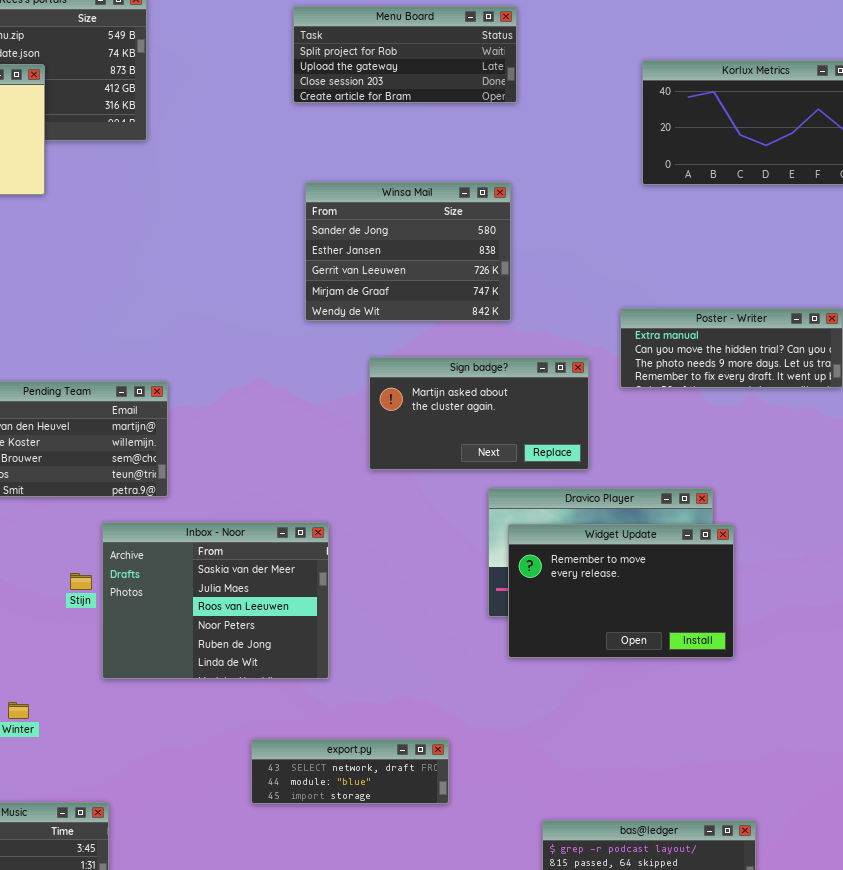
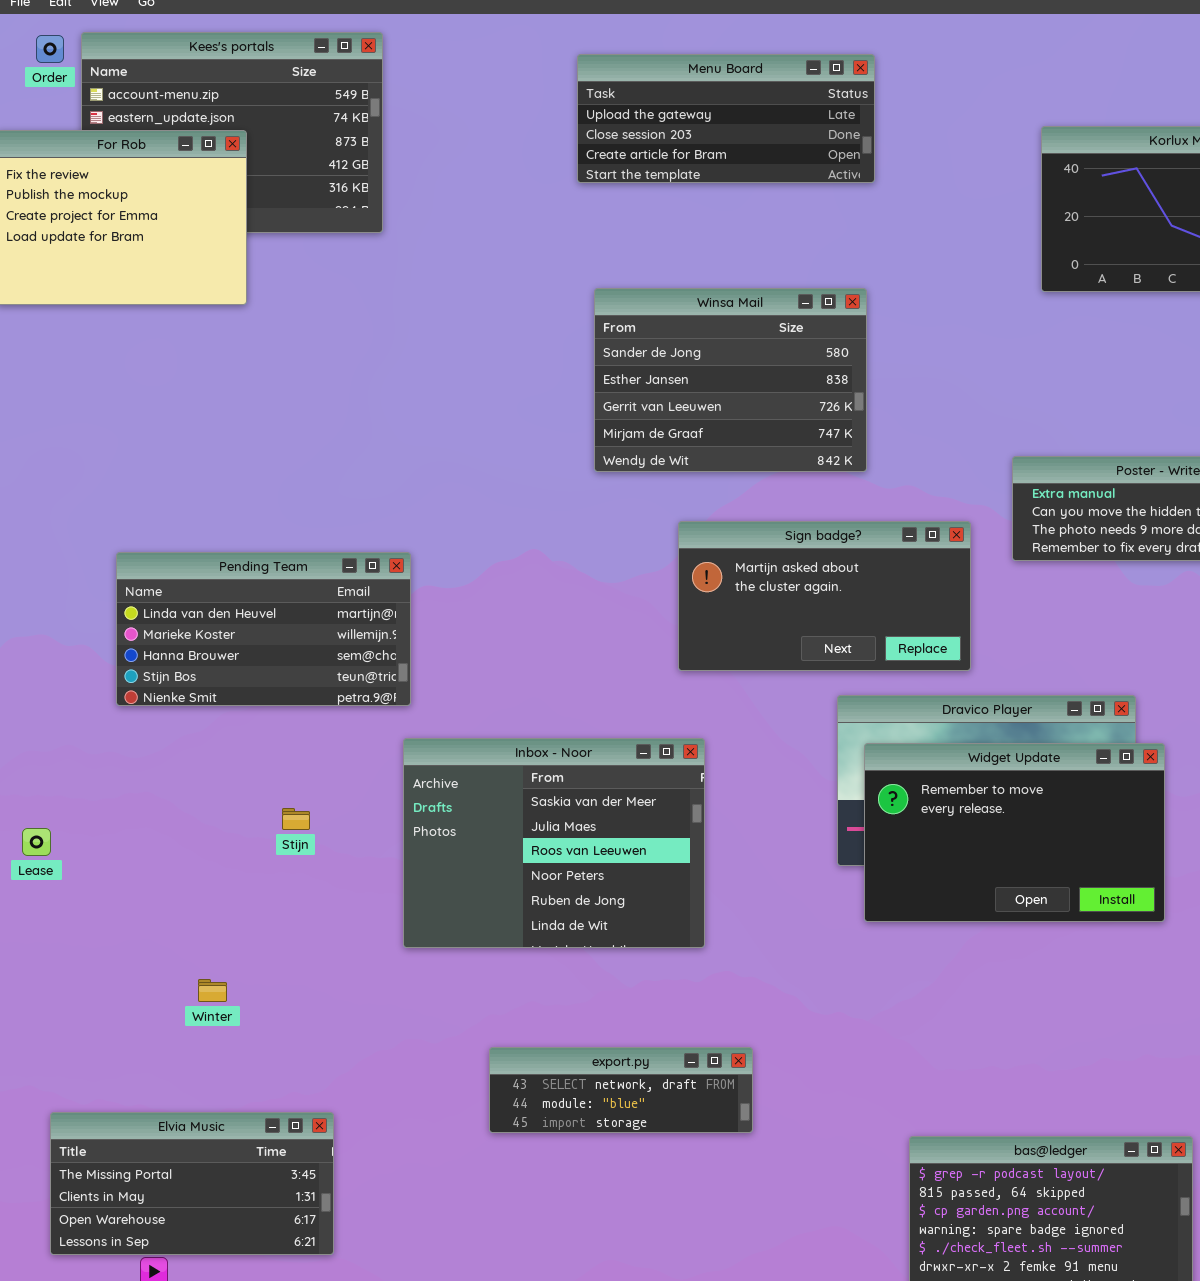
Menu Board: [293,6,517,103] -> [577,54,875,183], scrolled down 1 row
Inbox - Noor: [102,522,329,679] -> [403,738,705,948], moved
export.py: [251,739,449,804] -> [489,1047,753,1133], moved

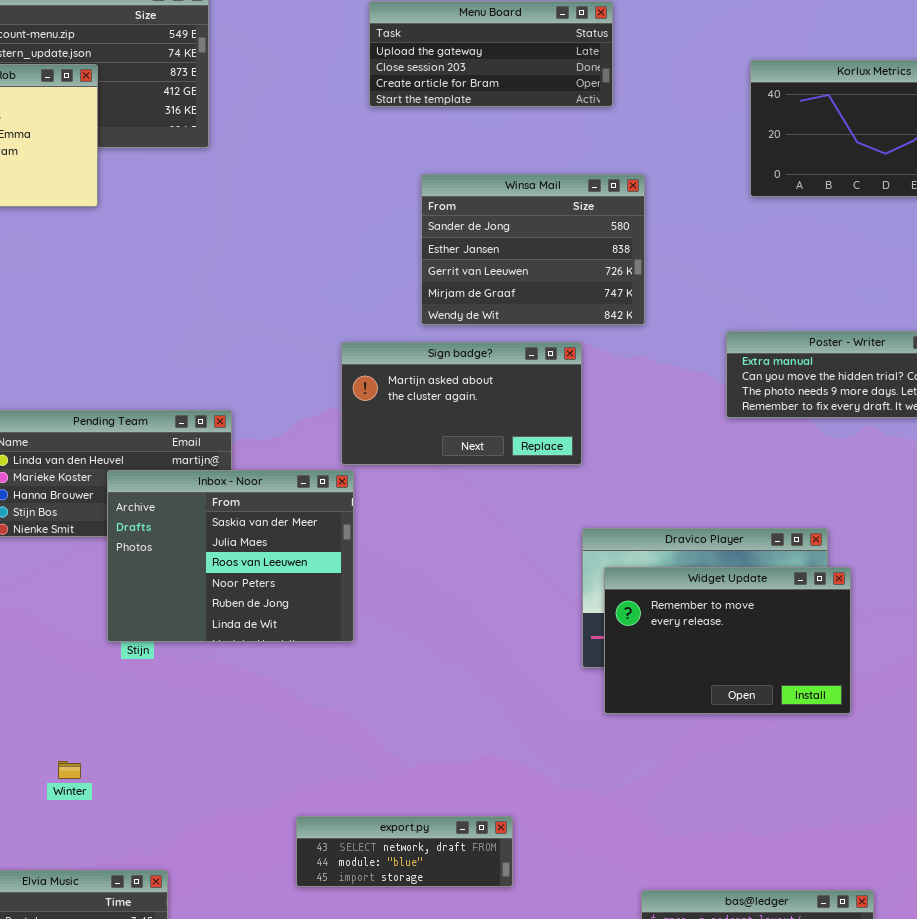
Winsa Mail: [594,288,867,472] -> [421,174,645,325], moved
Sign badge?: [678,521,971,671] -> [341,342,582,465], moved
Inbox - Noor: [403,738,705,948] -> [107,470,354,642], moved

